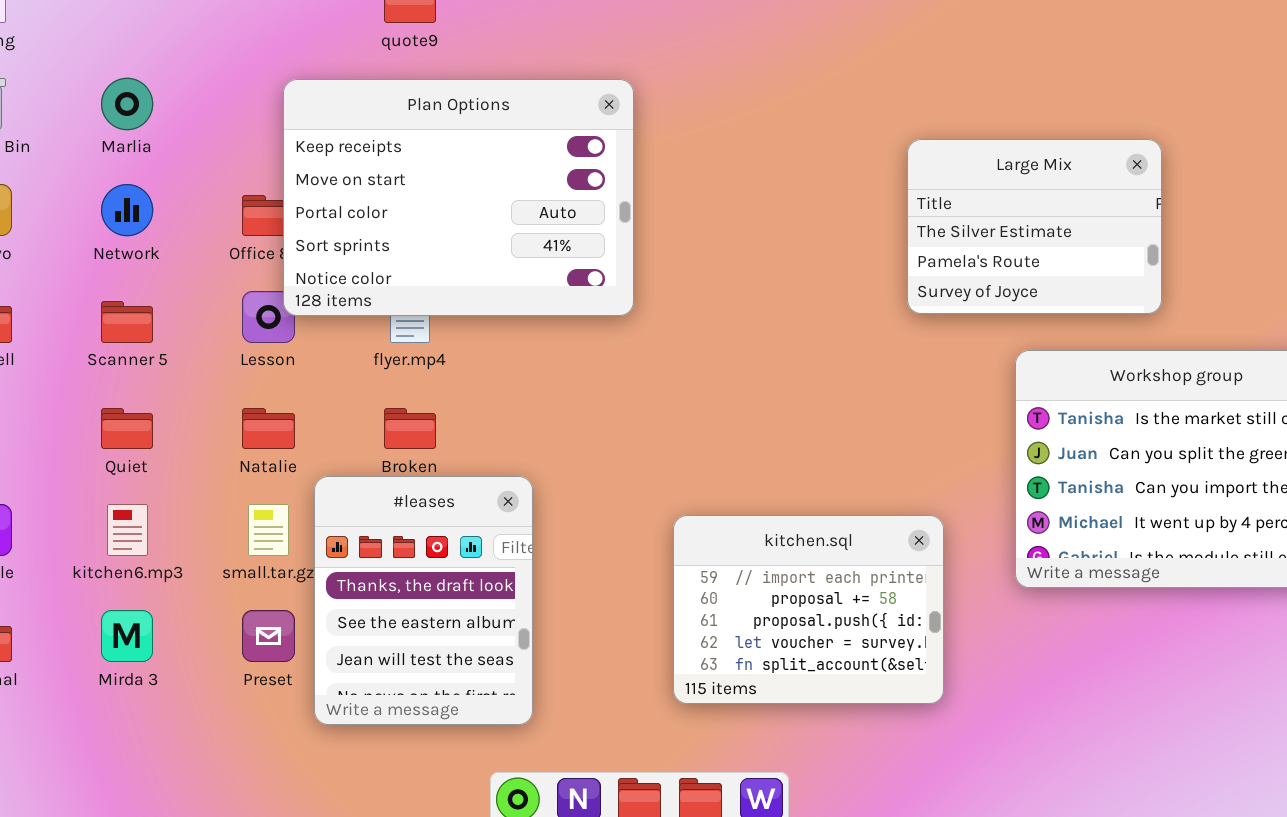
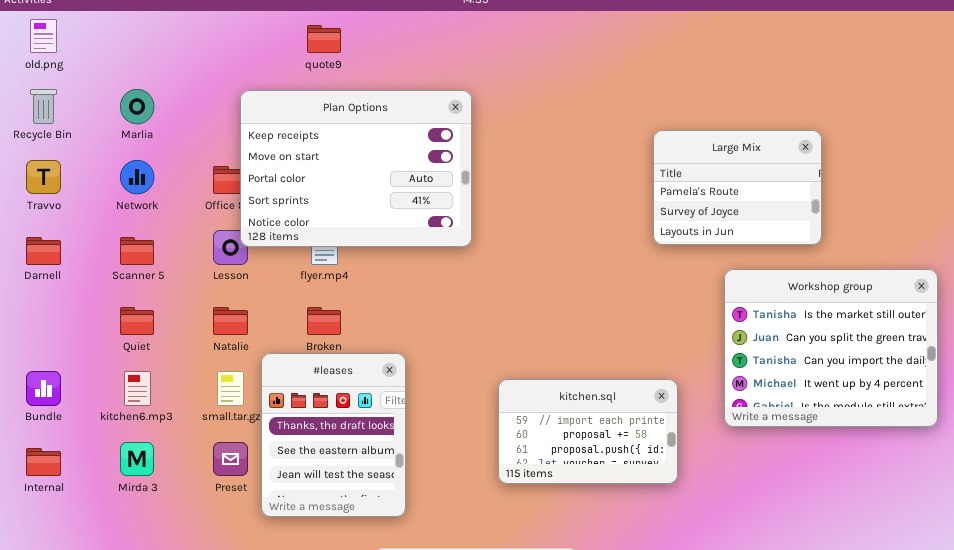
Large Mix: [907,139,1162,314] -> [653,130,822,245], scrolled down 1 row
kitchen.sql: [673,515,944,704] -> [498,379,678,484], resized

